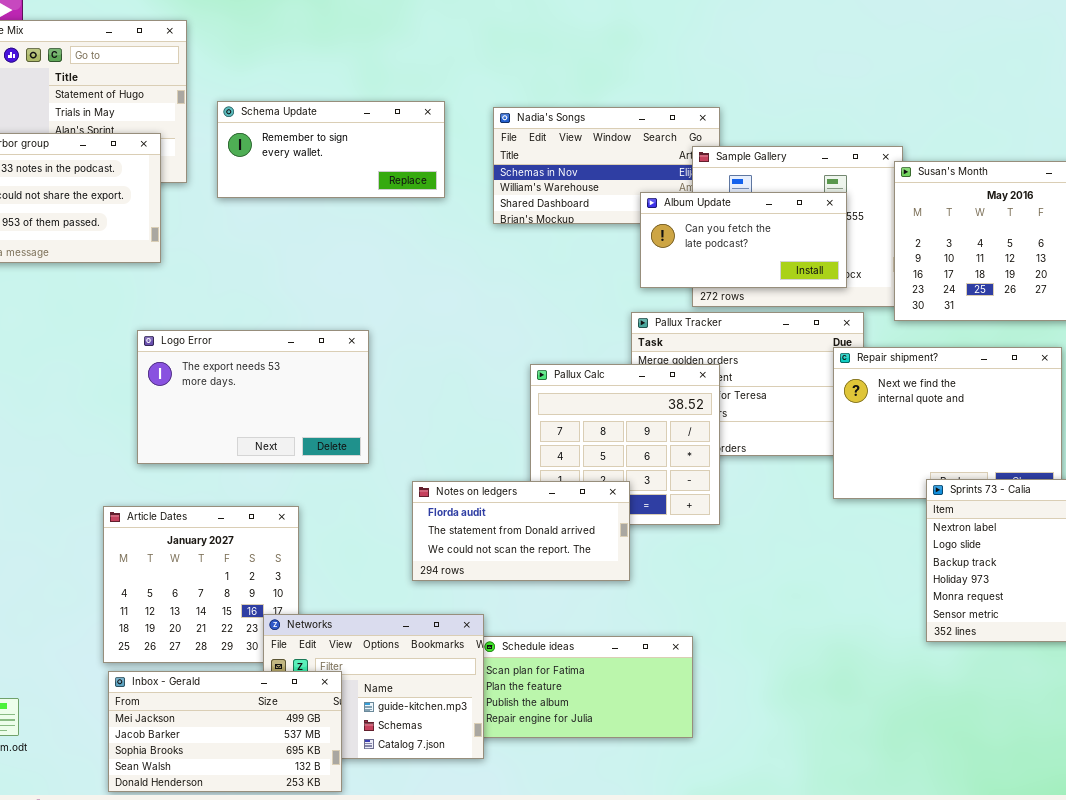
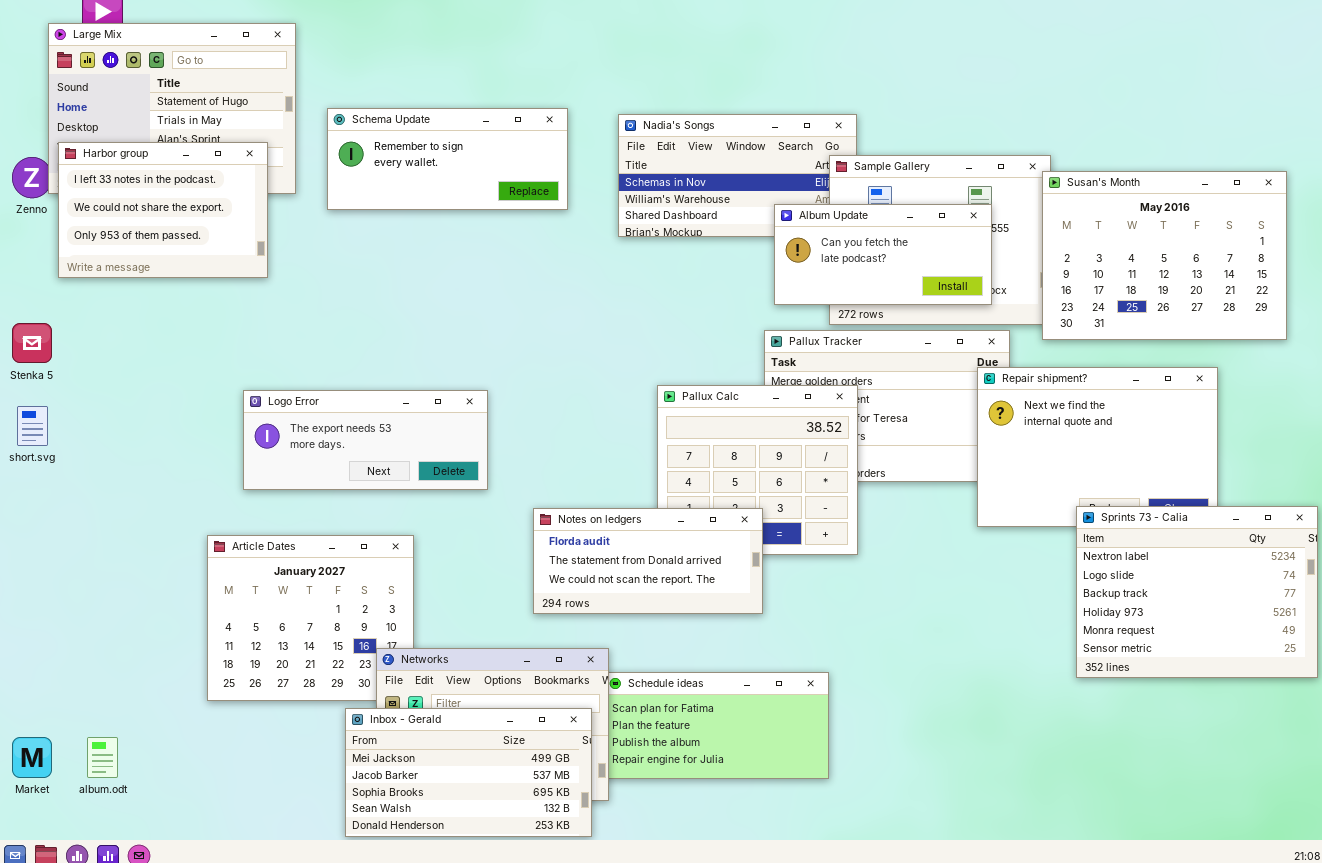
Logo Error: [137,330,369,464] -> [243,390,488,490], resized
Inbox - Gerald: [108,671,342,792] -> [345,708,592,837], moved

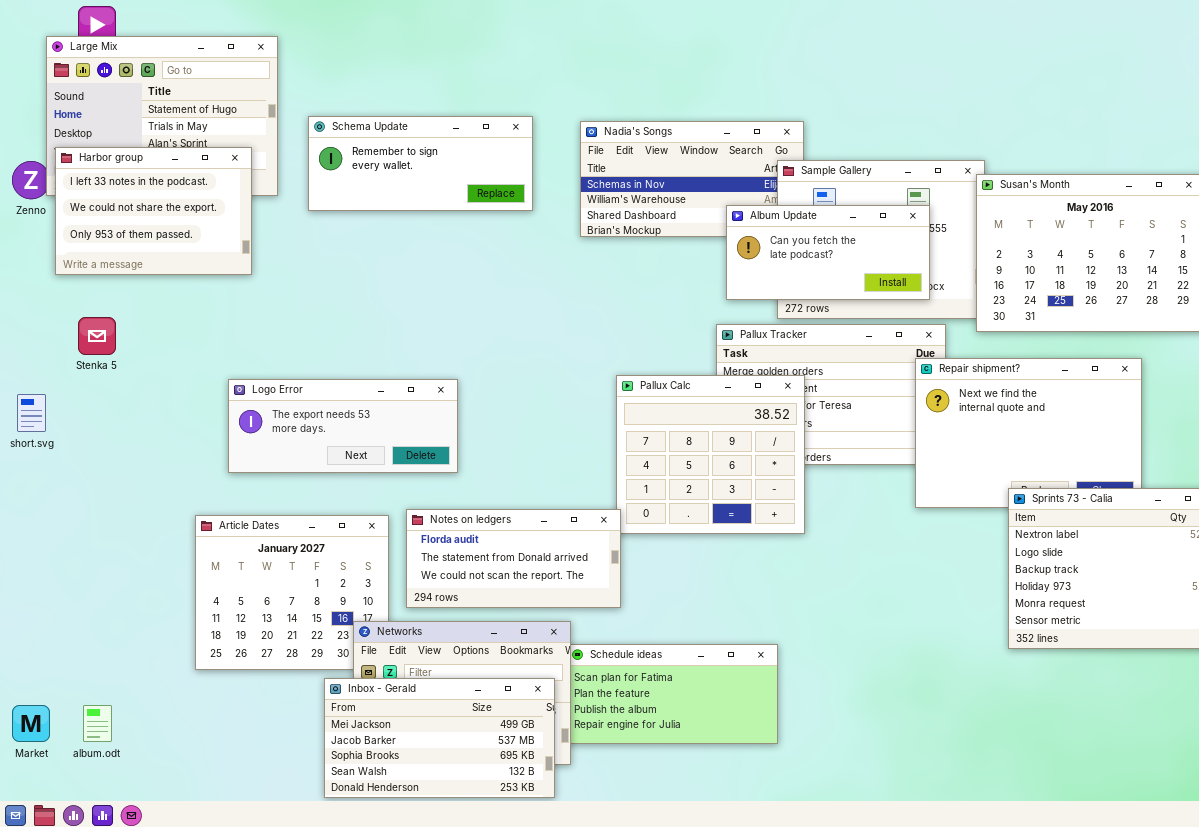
Stenka 5: [12,323,52,363] -> [78,317,116,355], moved
Notes on ledgers: [533,508,763,614] -> [406,509,621,608], moved

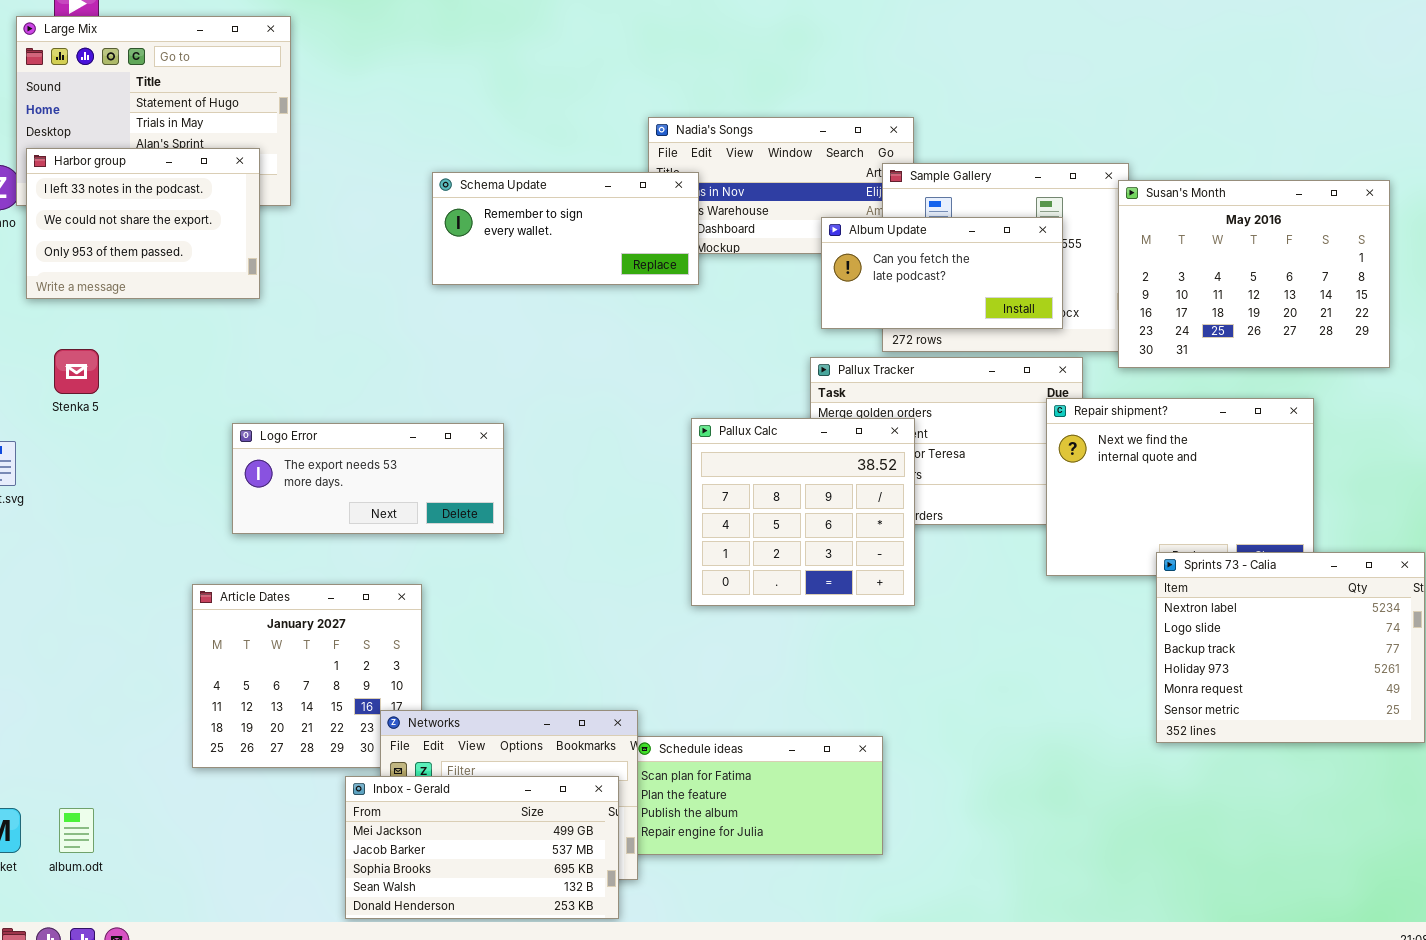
Schema Update: [308,116,533,211] -> [432,172,699,285], moved
Notes on ledgers: [406,509,621,608] -> none, closed

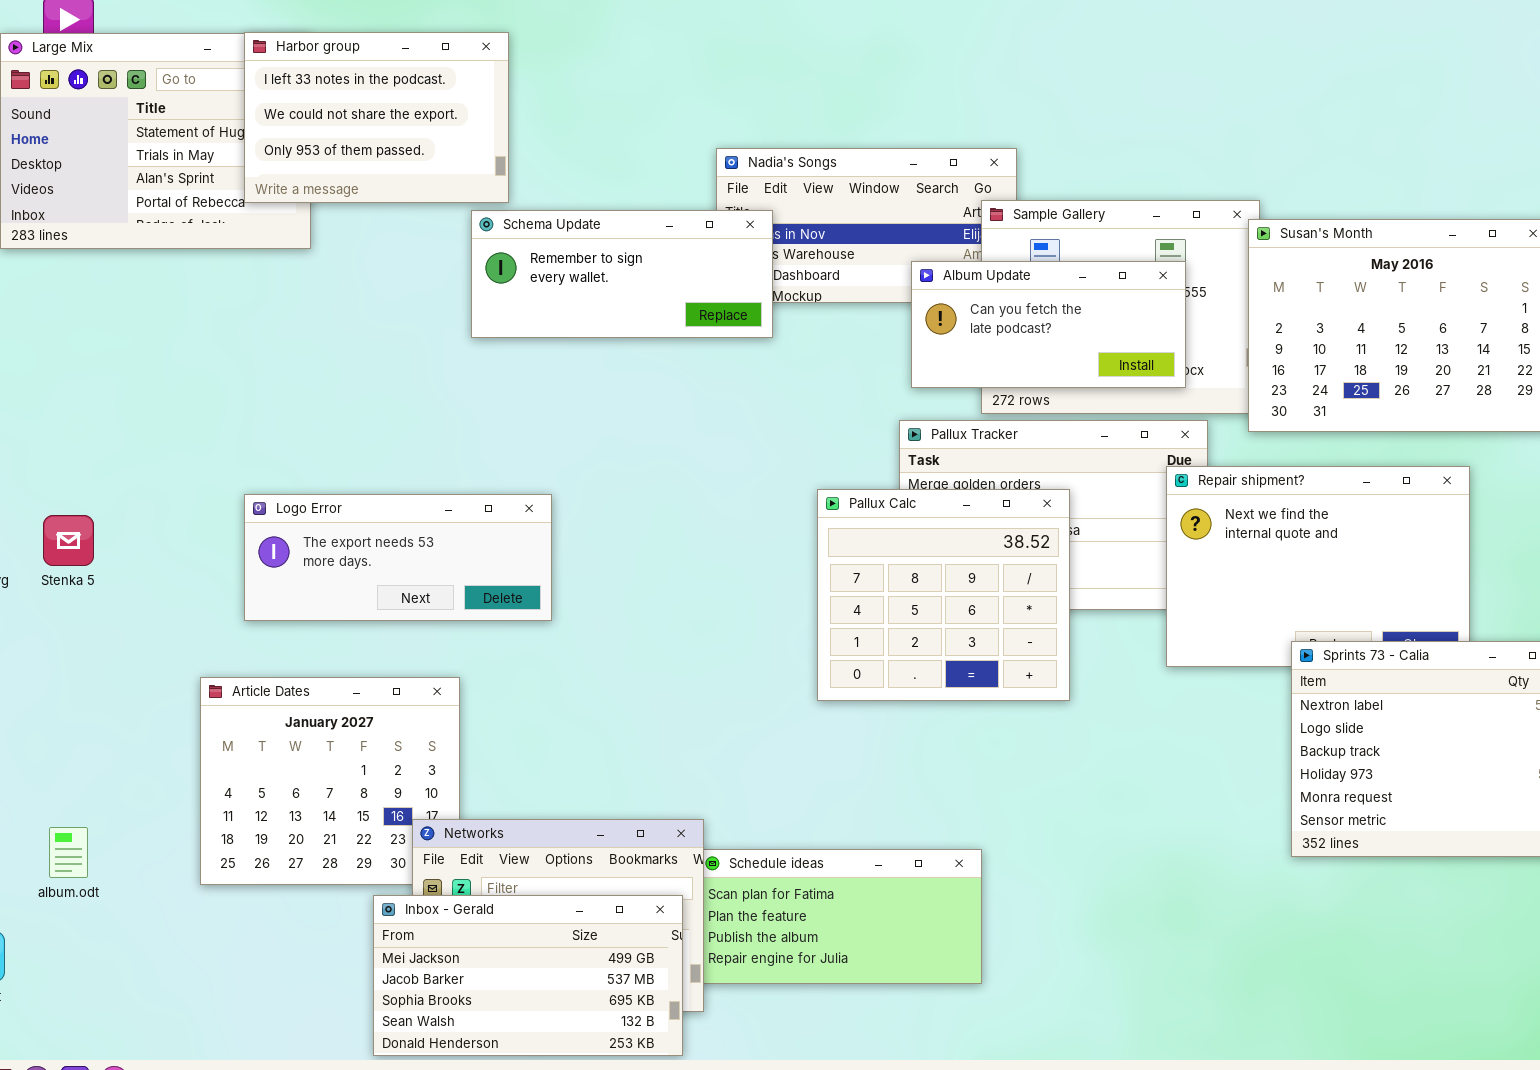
Harbor group: [26,148,260,299] -> [244,32,509,203], moved
Stenka 5: [54,349,99,394] -> [43,515,94,566], moved
Pallux Calc: [691,418,915,606] -> [817,489,1070,701], moved
album.odt: [59,808,94,853] -> [49,827,88,878], moved

